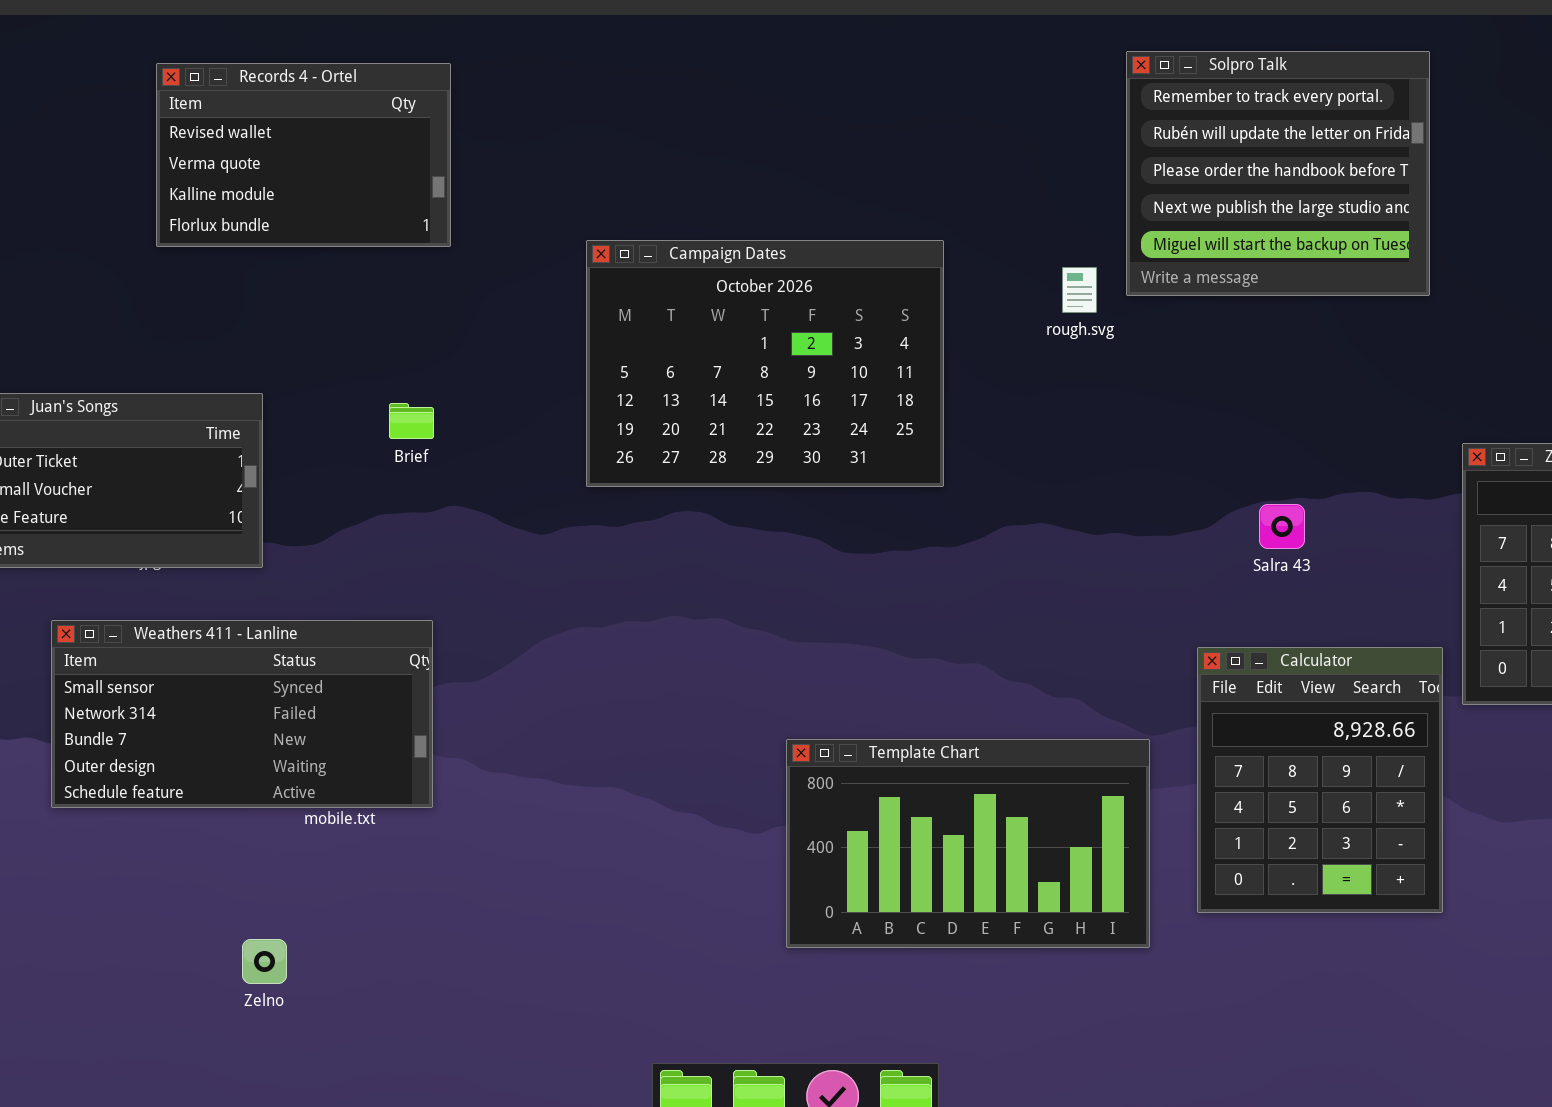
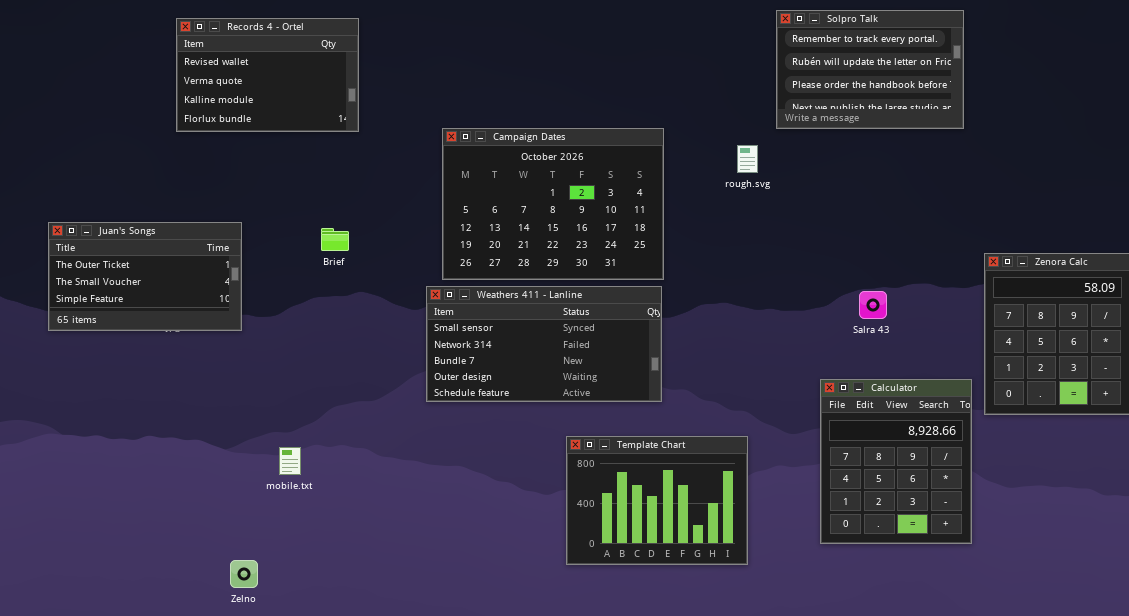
Solpro Talk: [1126,51,1430,296] -> [776,10,964,129], resized
Weathers 411 - Lanline: [51,620,433,808] -> [426,286,662,402], moved
Template Chart: [786,739,1150,948] -> [566,436,748,565], resized

